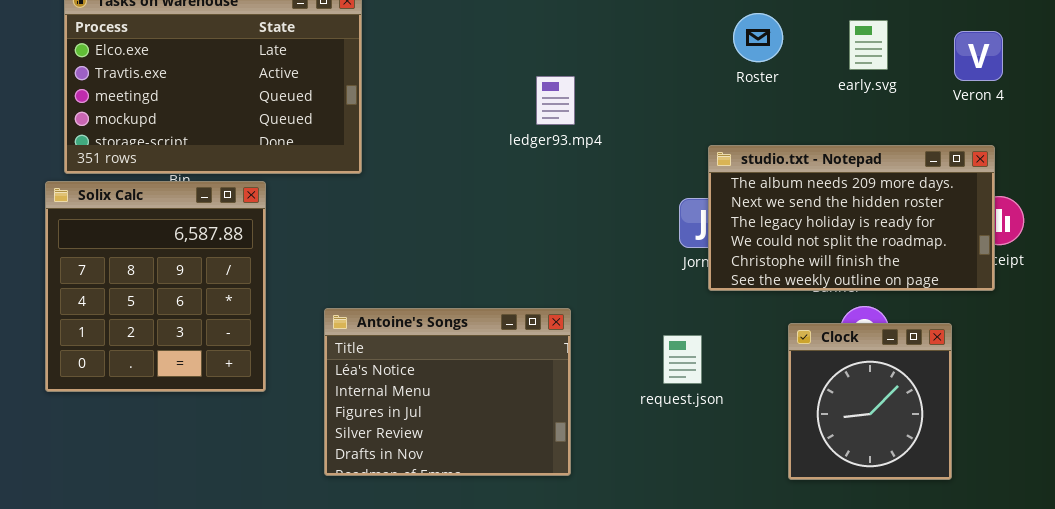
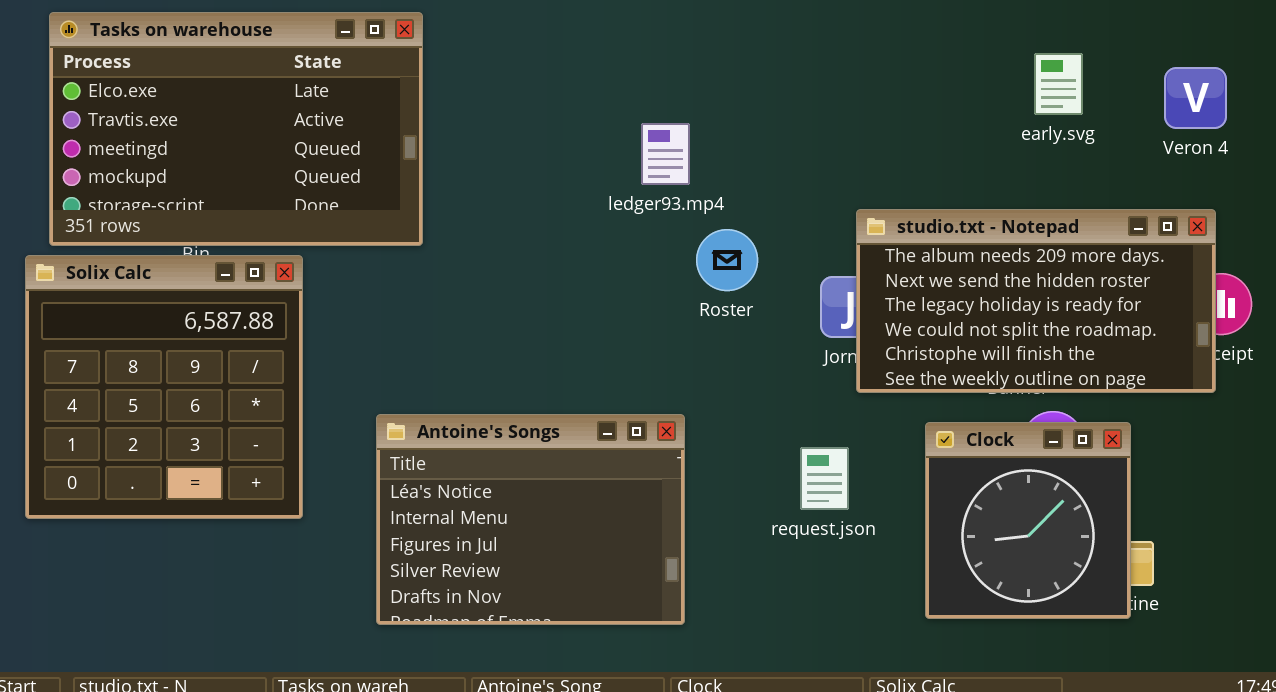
Roster: [733,13,783,62] -> [696,229,758,291], moved
Clock: [788,323,952,480] -> [925,422,1131,619], moved

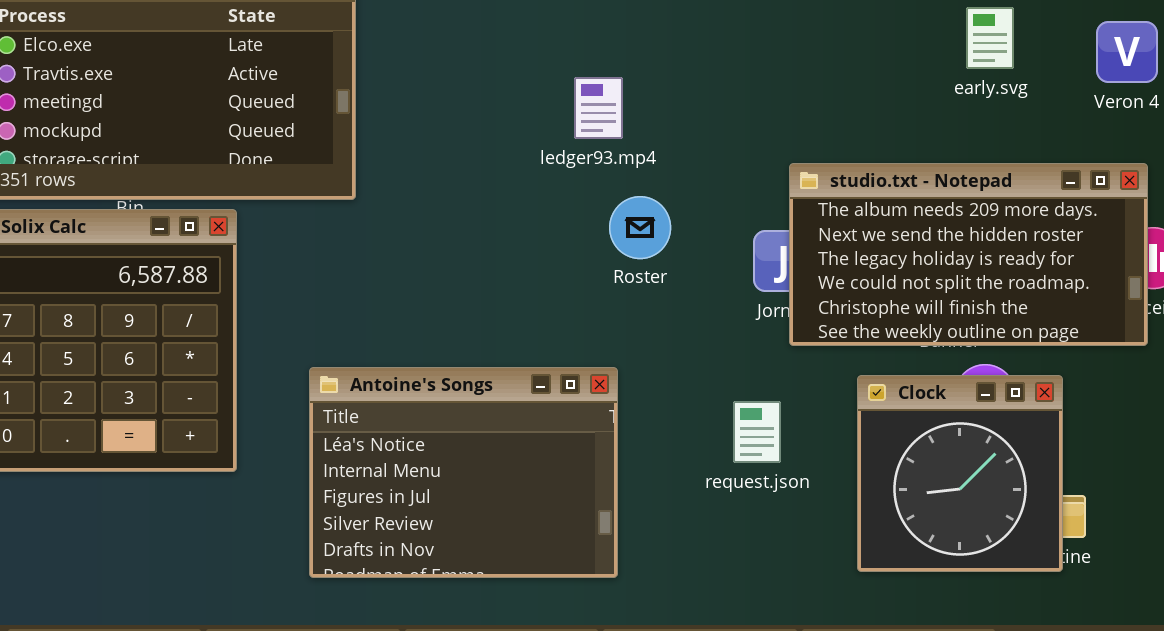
Roster: [696,229,758,291] -> [609,196,671,259], moved

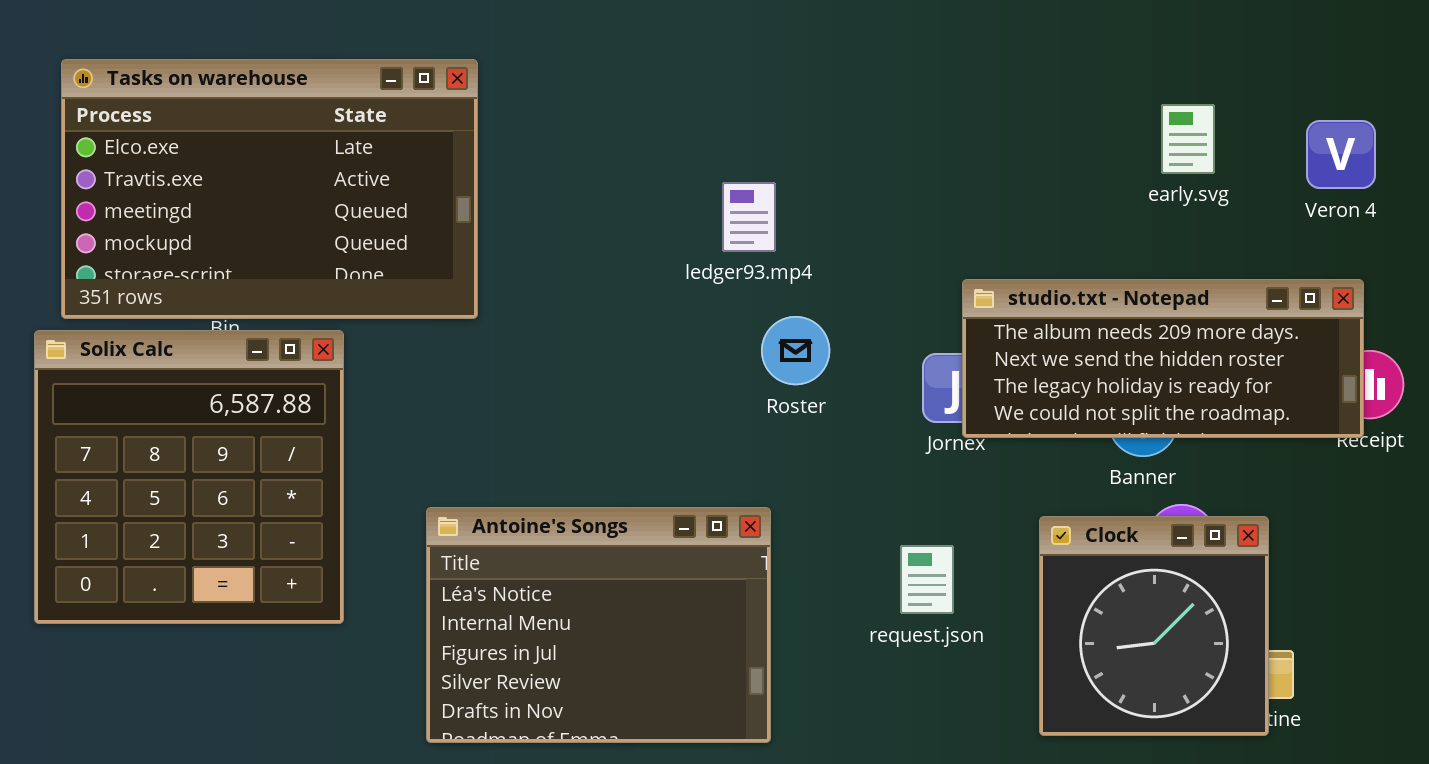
studio.txt - Notepad: [789,163,1148,346] -> [962,279,1364,438], resized

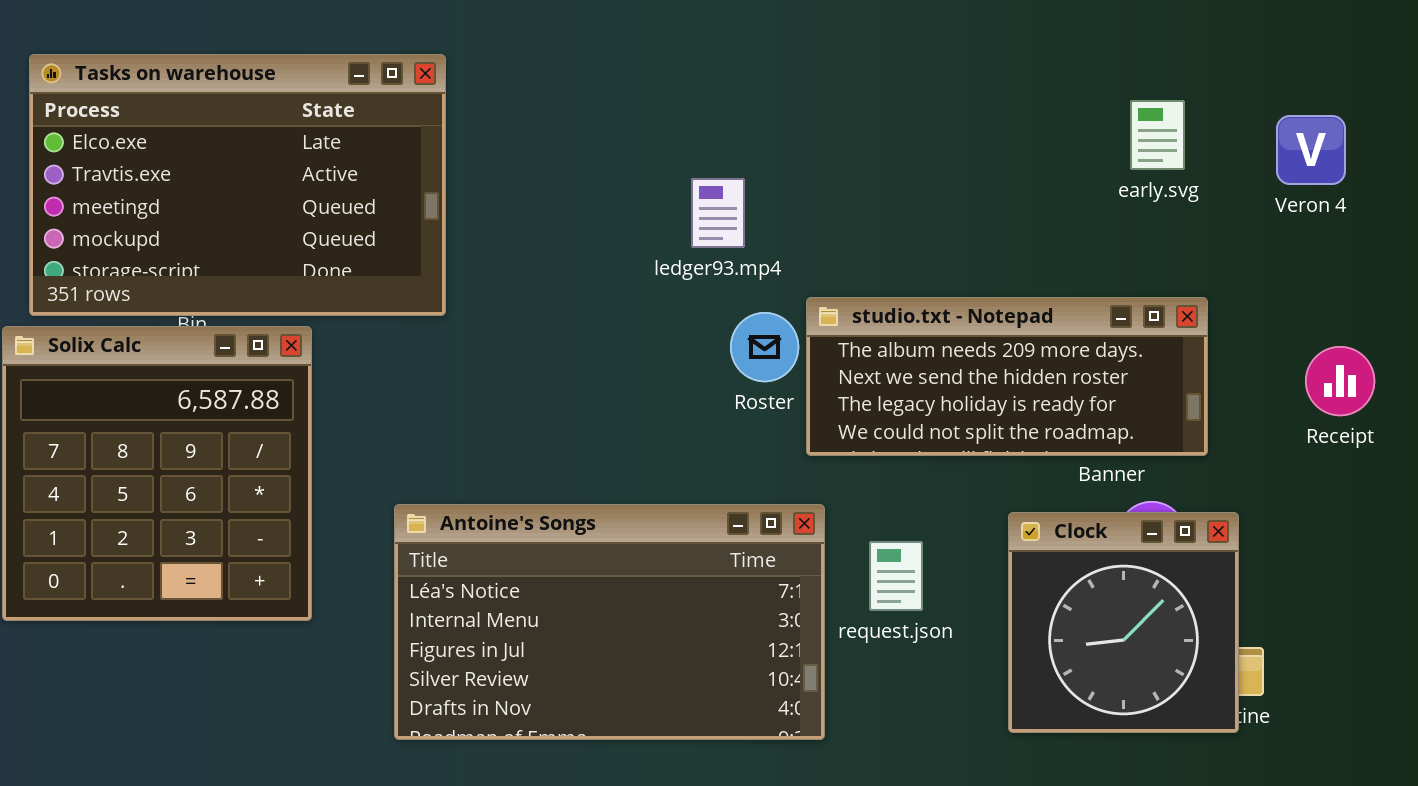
studio.txt - Notepad: [962,279,1364,438] -> [806,297,1208,456], moved
Antoine's Songs: [426,507,771,743] -> [394,504,825,740], resized

